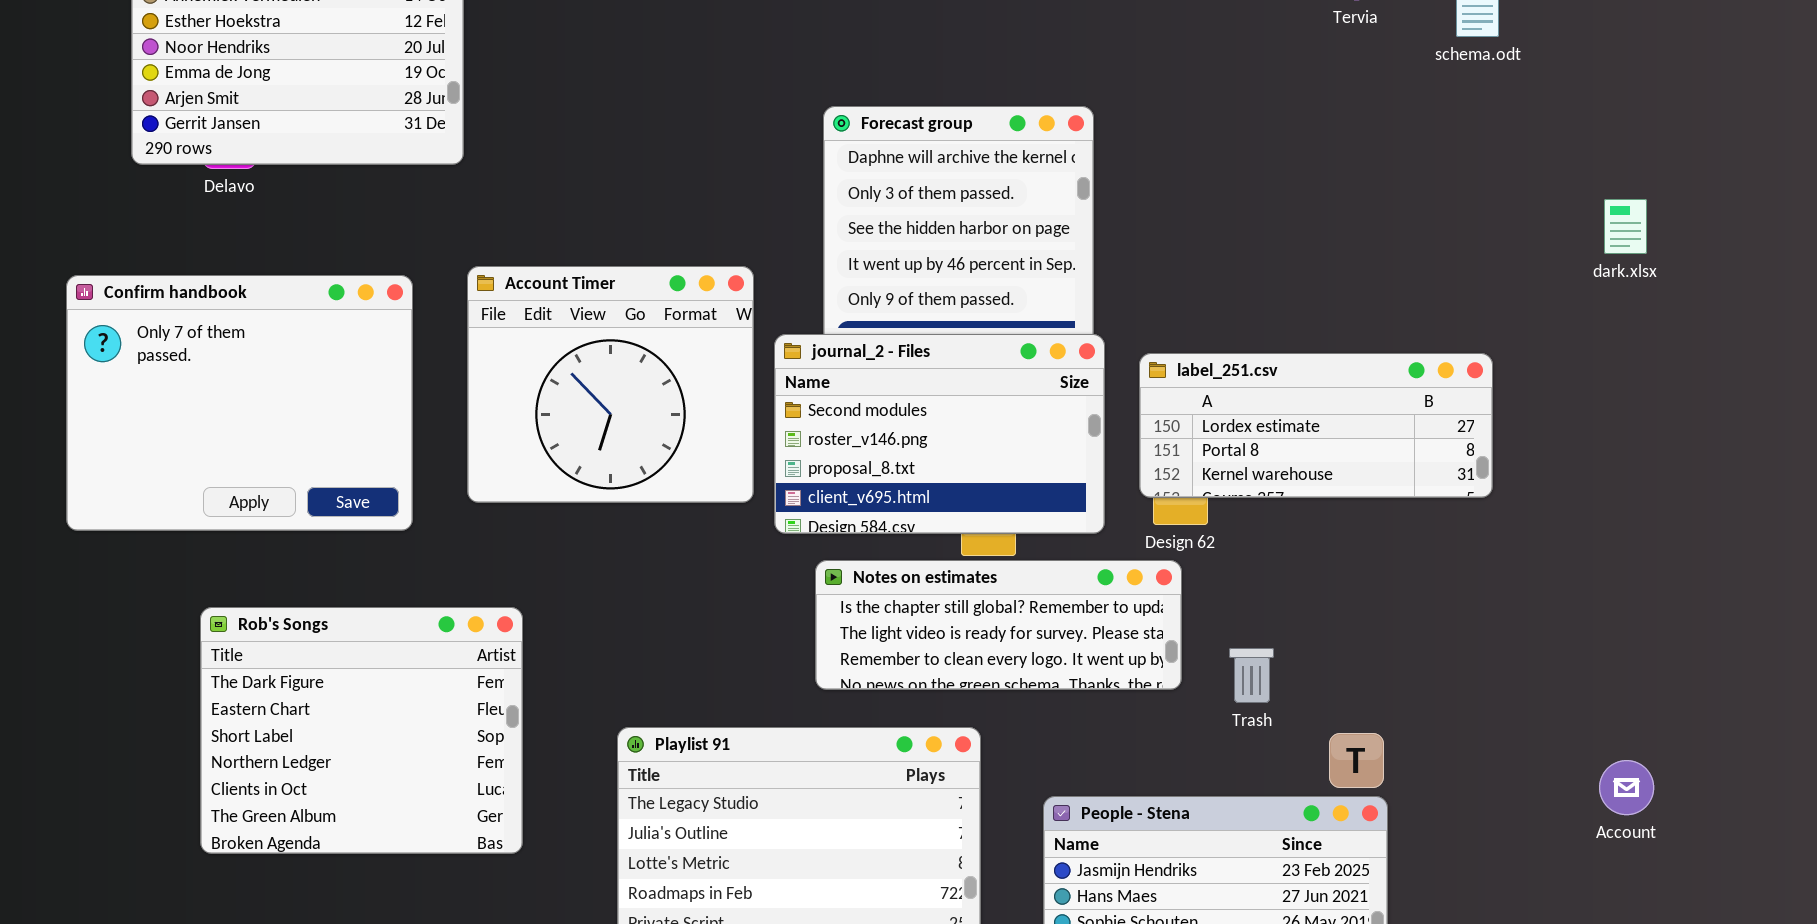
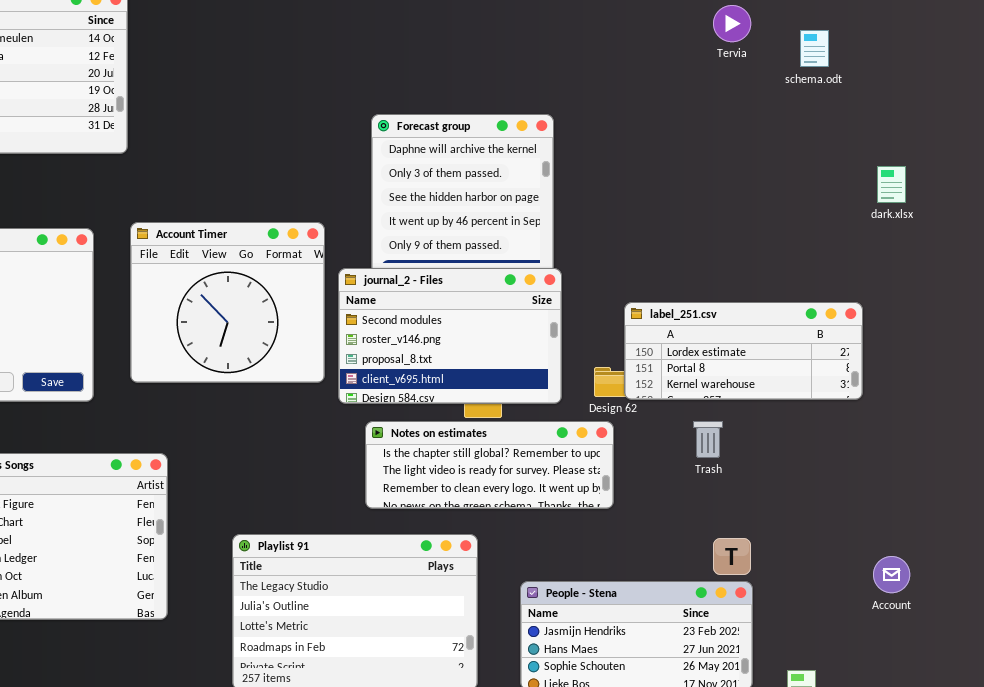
dark.xlsx: [1604,199,1647,254] -> [877,166,906,203], moved
label_251.csv: [1139,353,1493,498] -> [624,302,863,400], moved
Trash: [1229,648,1274,703] -> [693,421,723,458], moved
Account: [1599,760,1654,815] -> [873,556,910,593], moved

